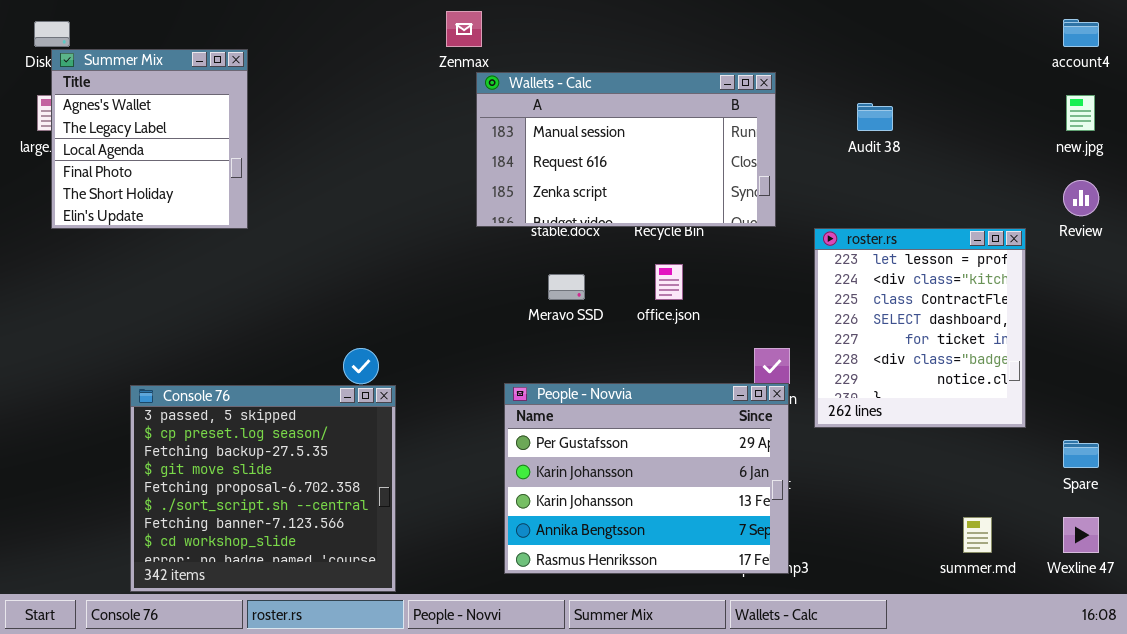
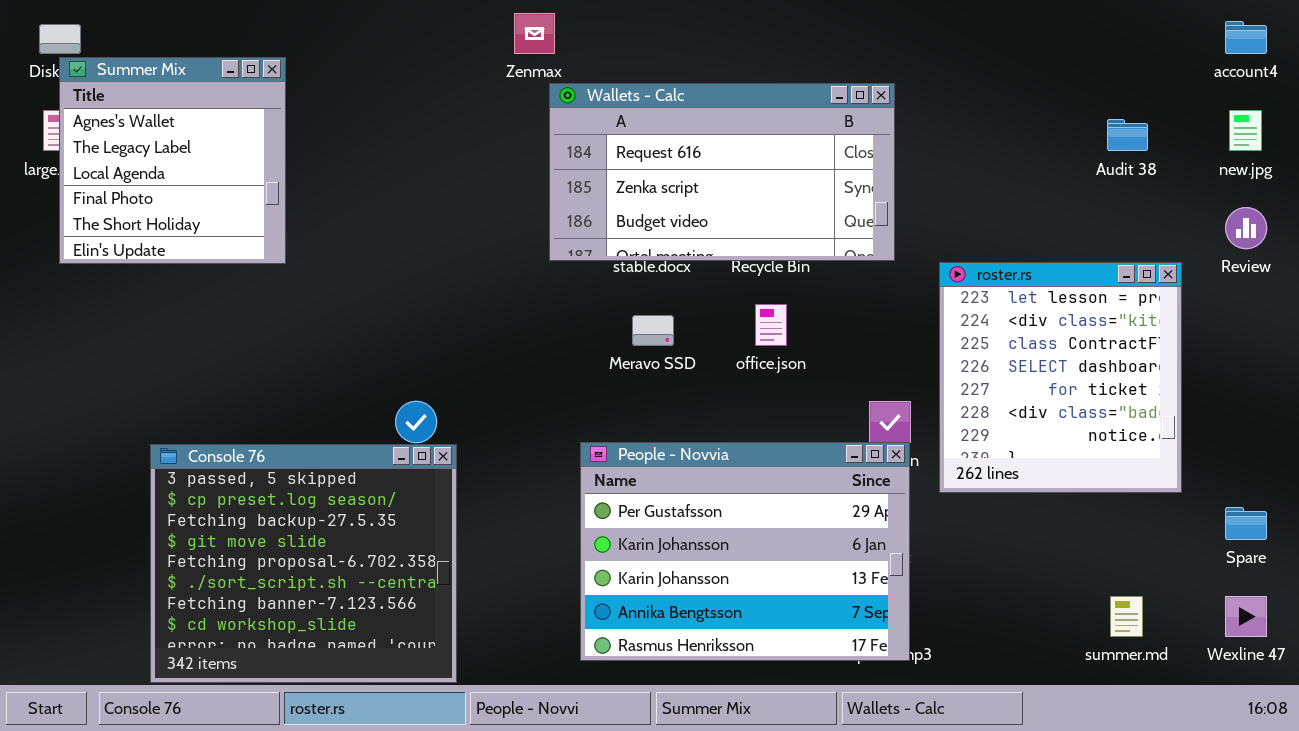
Wallets - Calc: [476,72,776,227] -> [549,83,895,261], scrolled down 1 row
Audit 38: [857,103,893,131] -> [1107,119,1148,151], moved

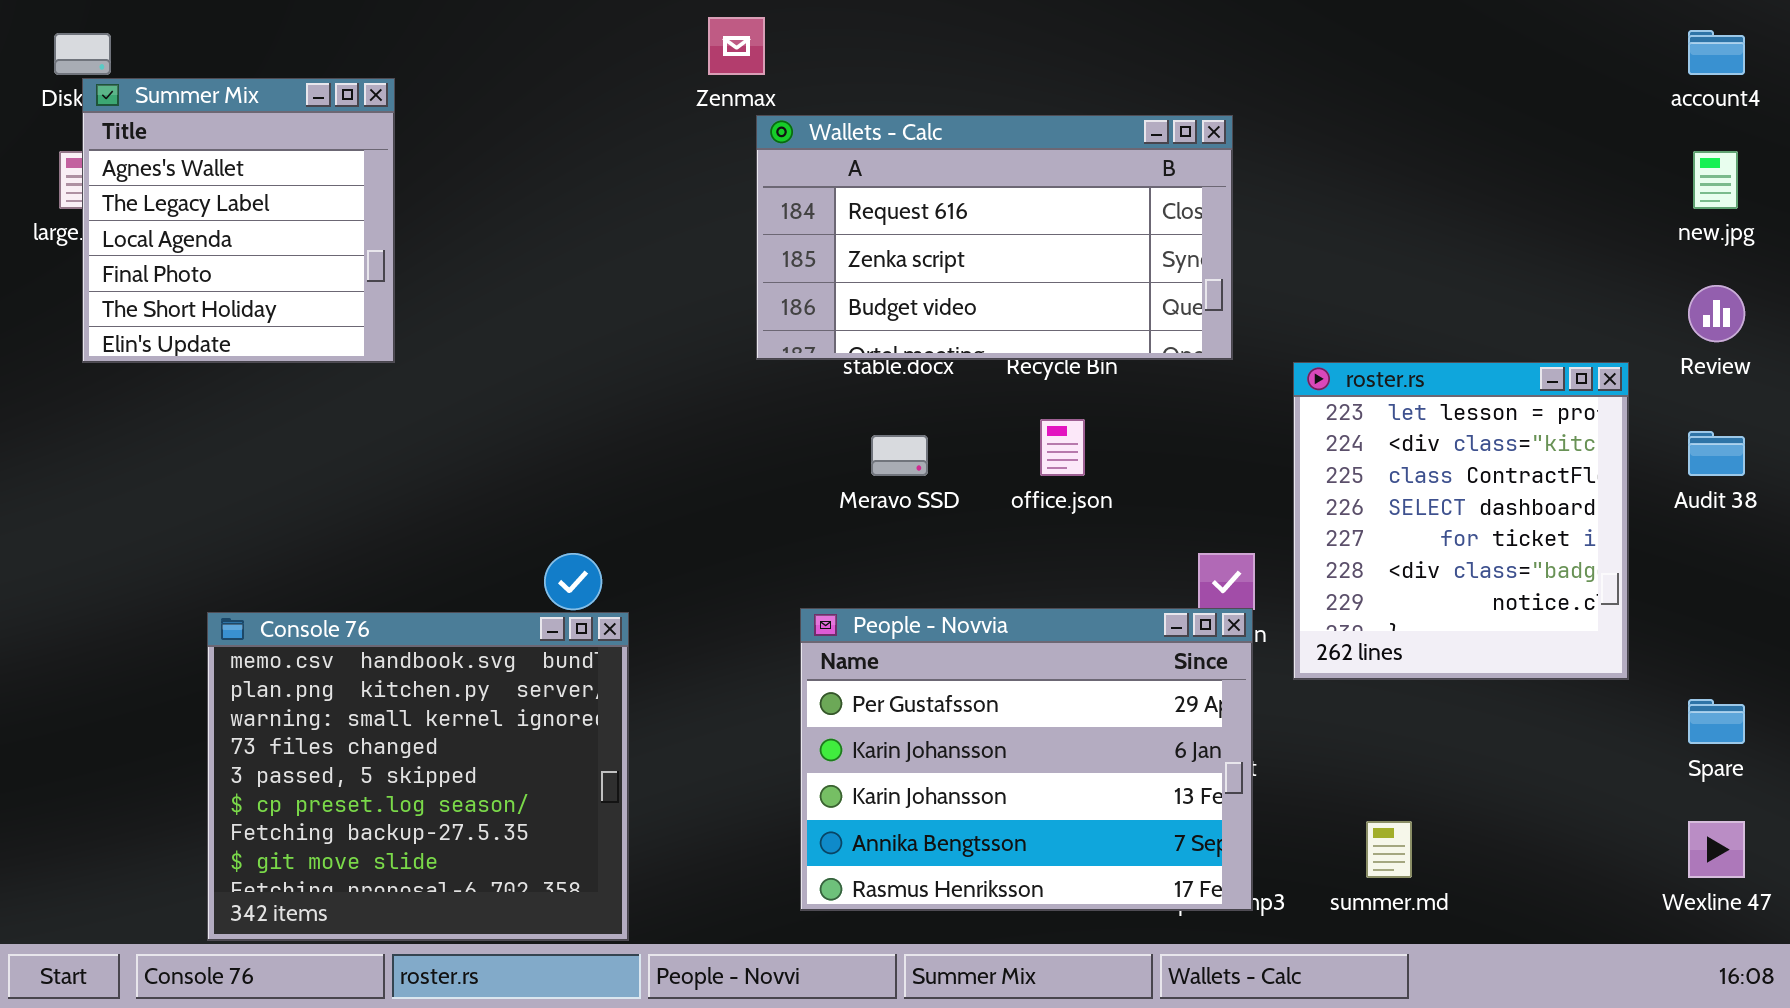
Audit 38: [1107,119,1148,151] -> [1688,431,1745,476], moved
Console 76: [150,444,457,683] -> [207,612,629,941], scrolled up 4 rows
summer.md: [1110,596,1143,637] -> [1366,821,1412,878], moved

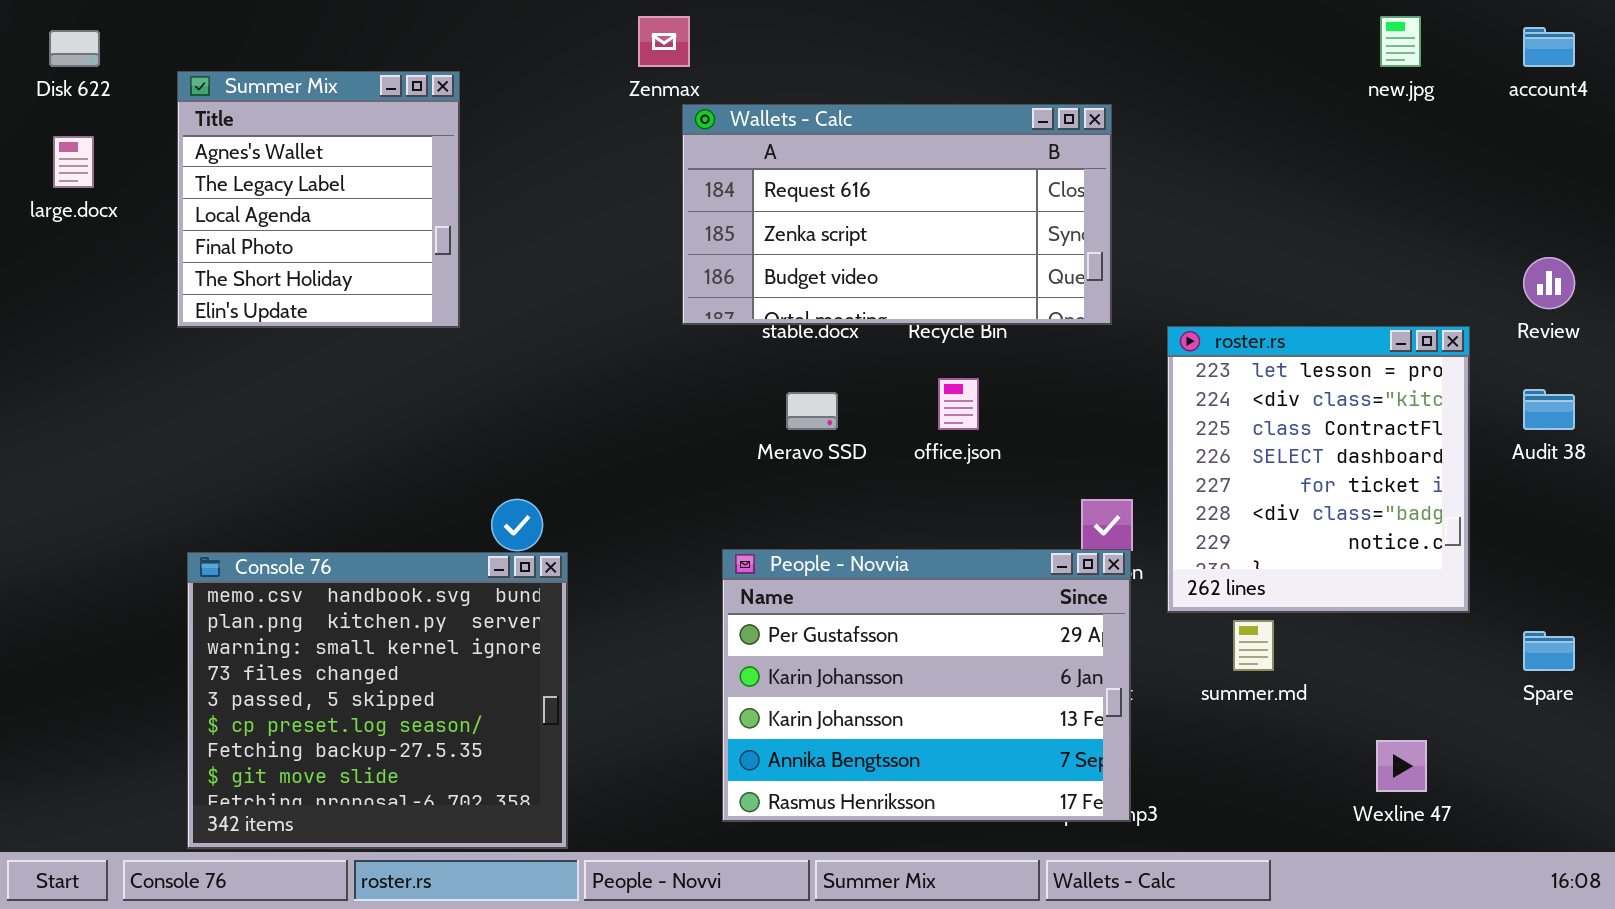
Summer Mix: [82,78,395,363] -> [177,71,460,328], moved
new.jpg: [1693,151,1738,209] -> [1380,16,1421,67], moved
summer.md: [1366,821,1412,878] -> [1233,620,1274,671], moved
Wexline 47: [1688,821,1745,878] -> [1376,740,1427,792], moved

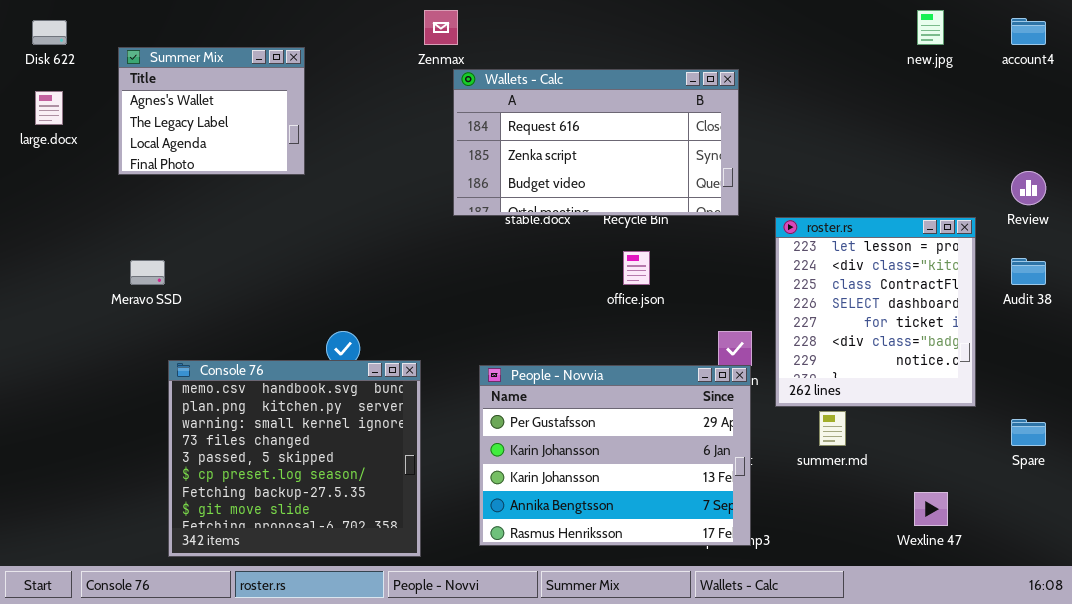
Summer Mix: [177,71,460,328] -> [118,47,305,175], resized
Meravo SSD: [786,392,838,430] -> [130,260,165,285], moved
Console 76: [187,552,568,849] -> [168,360,421,557], moved

